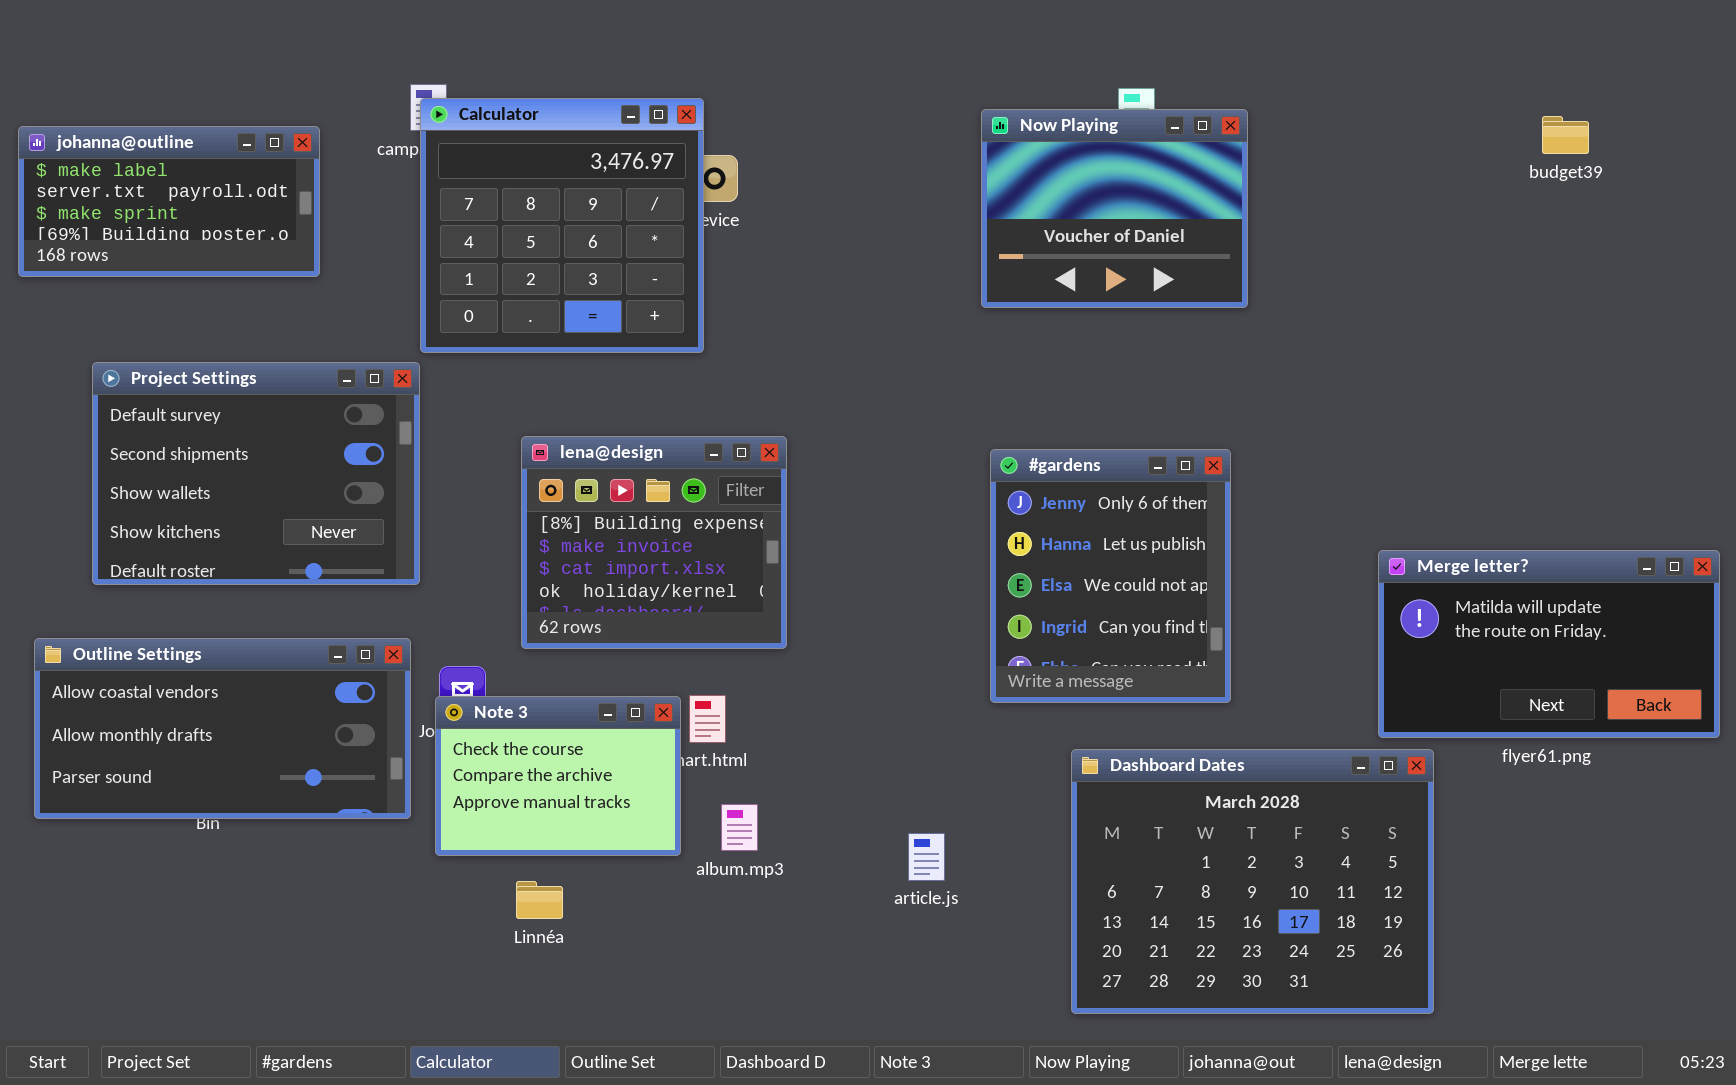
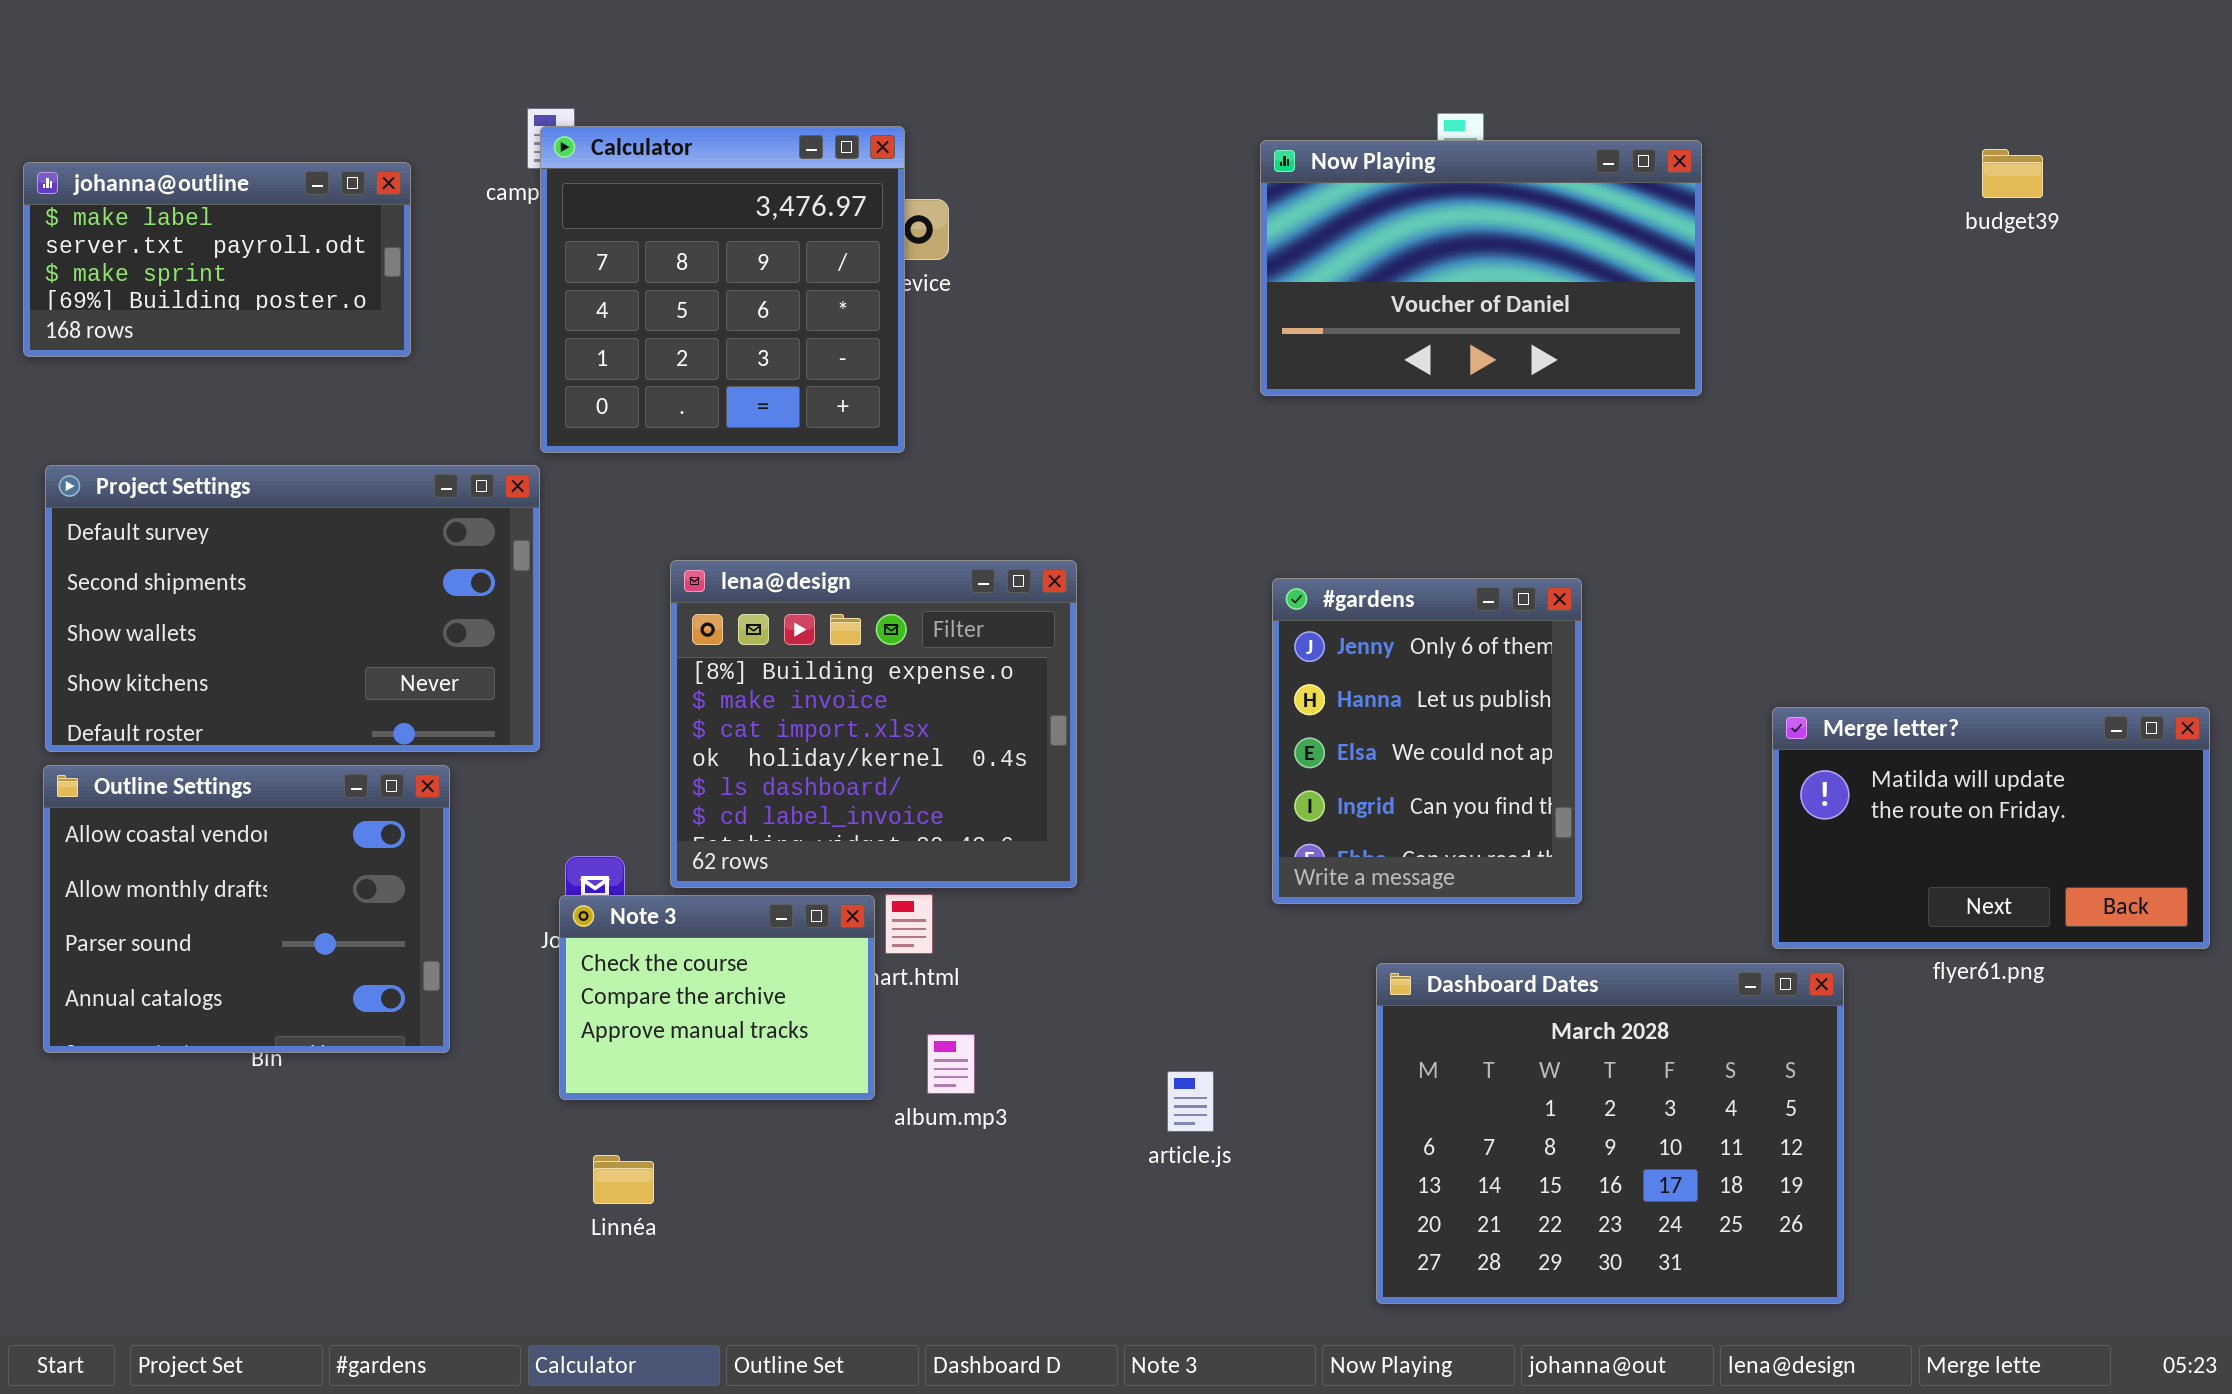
Now Playing: [981,109,1248,308] -> [1260,140,1702,396], resized
Project Settings: [92,362,420,585] -> [45,465,540,752], resized
lena@design: [521,436,787,649] -> [670,560,1077,888], resized
Outline Settings: [34,638,411,819] -> [43,765,450,1053], resized
Linnéa: [516,881,563,919] -> [593,1155,654,1204], moved

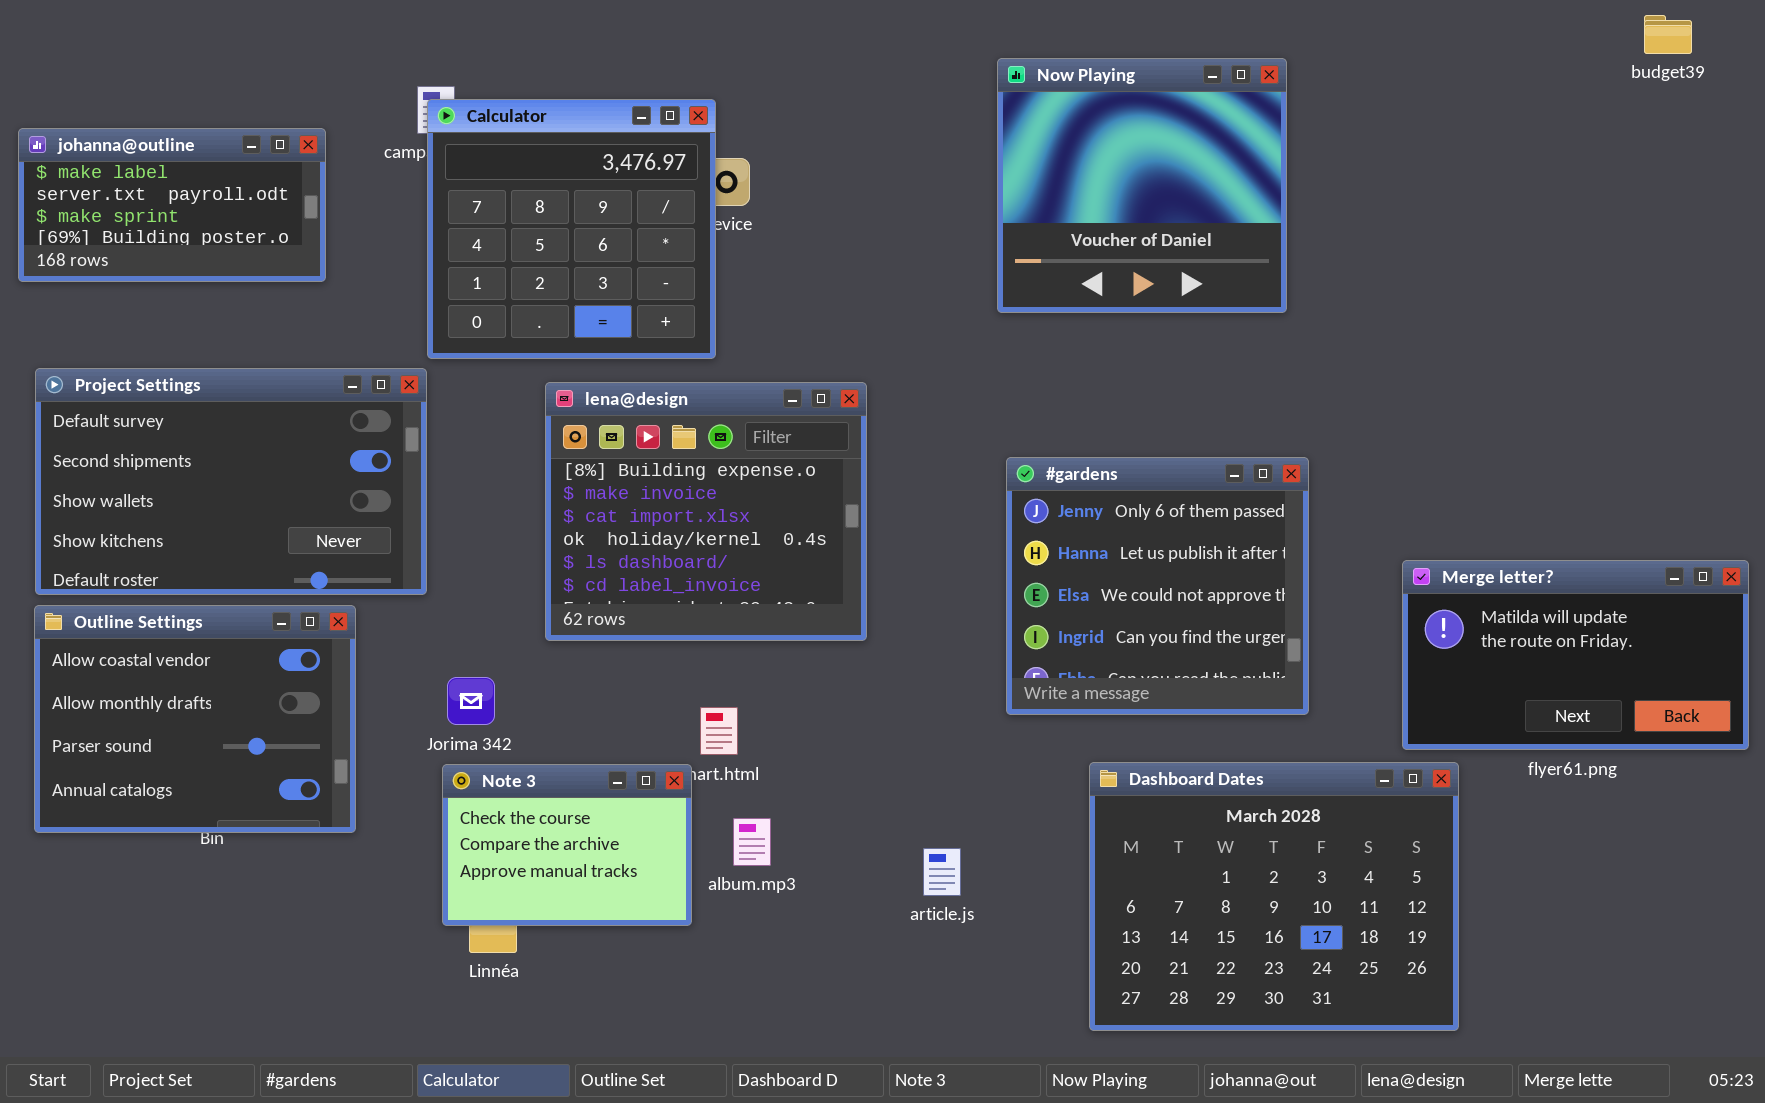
Now Playing: [1260,140,1702,396] -> [997,58,1287,313], resized
budget39: [1982,149,2043,198] -> [1644,15,1692,54], moved
lena@design: [670,560,1077,888] -> [545,382,867,641], moved
#gardens: [1272,578,1582,904] -> [1006,457,1309,715], resized
Note 3: [559,895,875,1100] -> [442,764,692,926], moved

